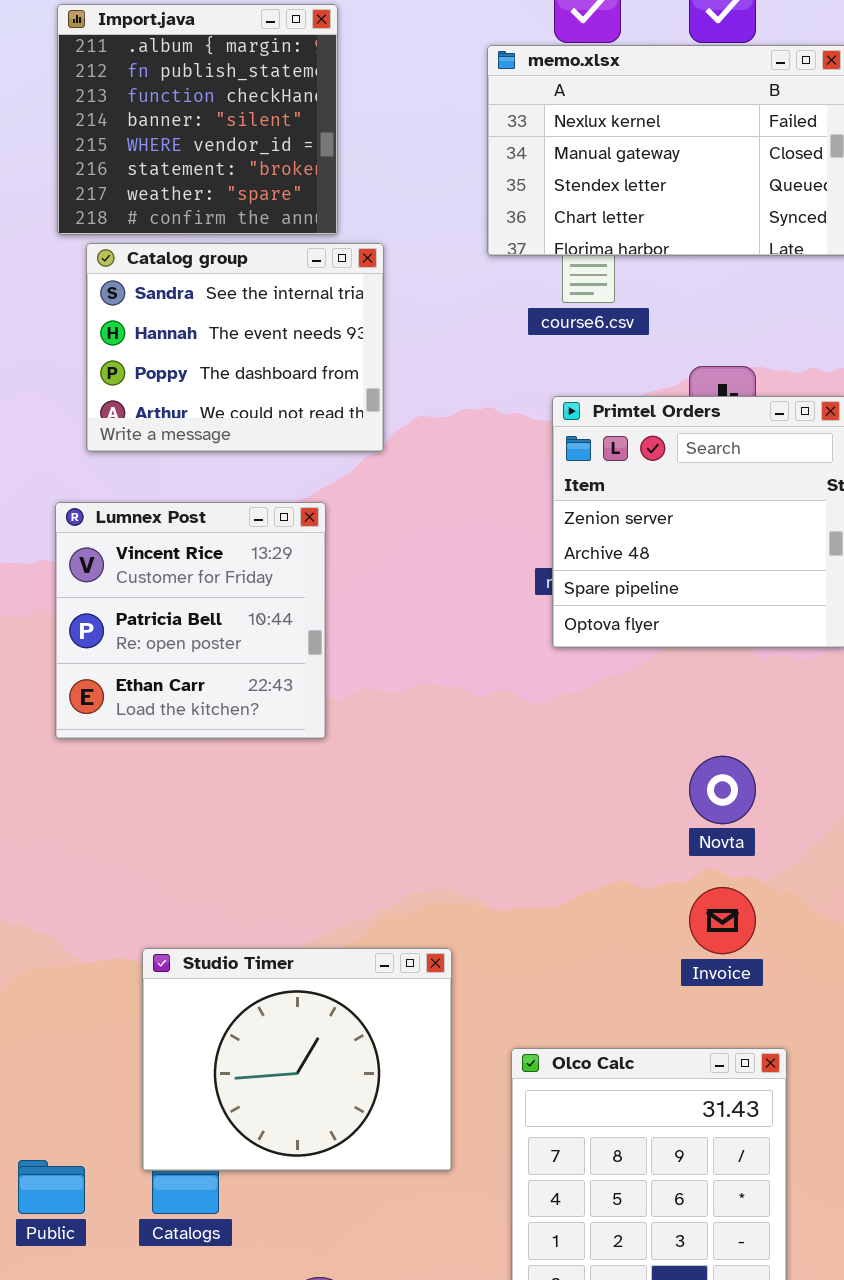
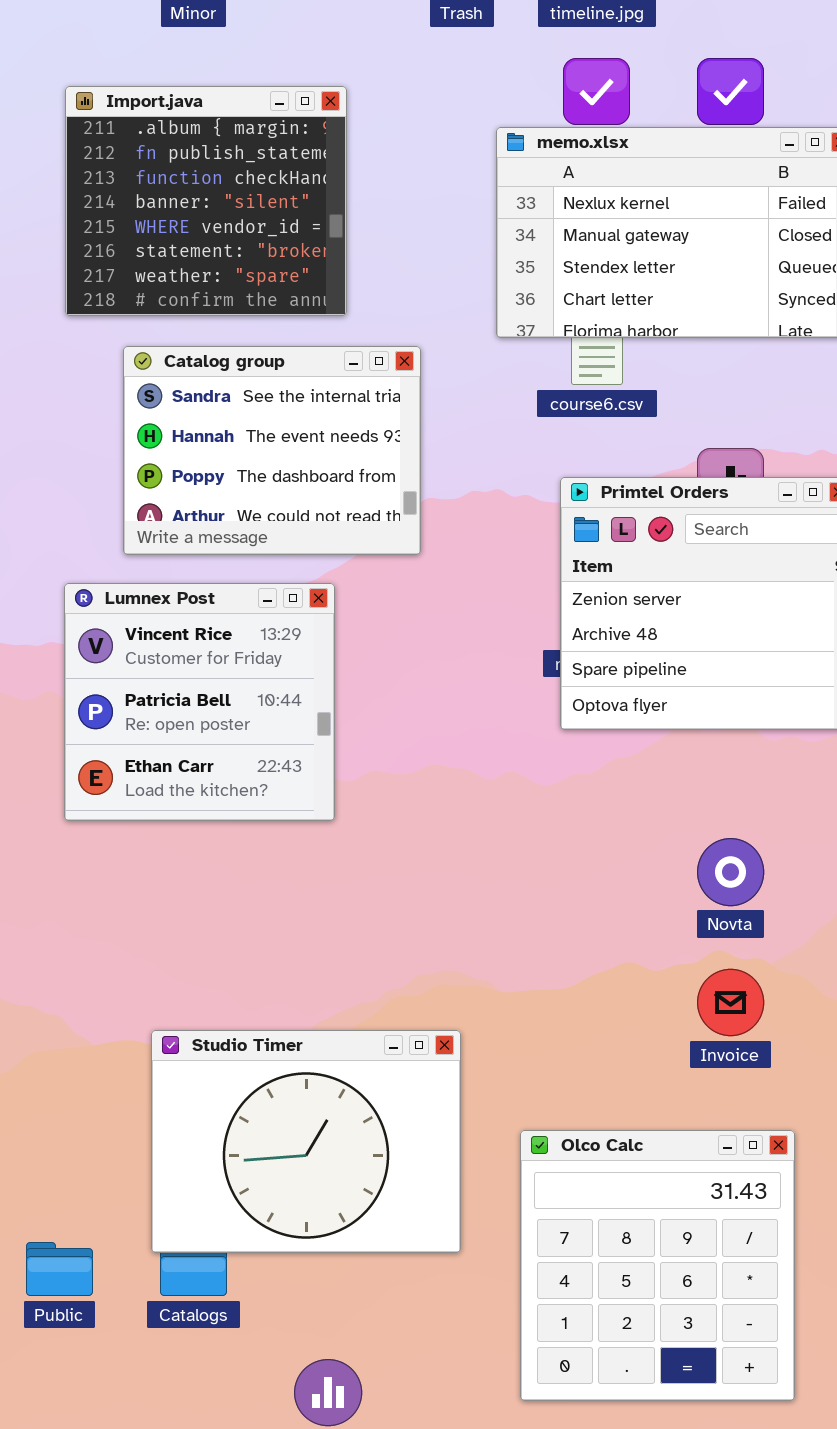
Catalog group: [86,243,384,452] -> [123,346,421,555], moved

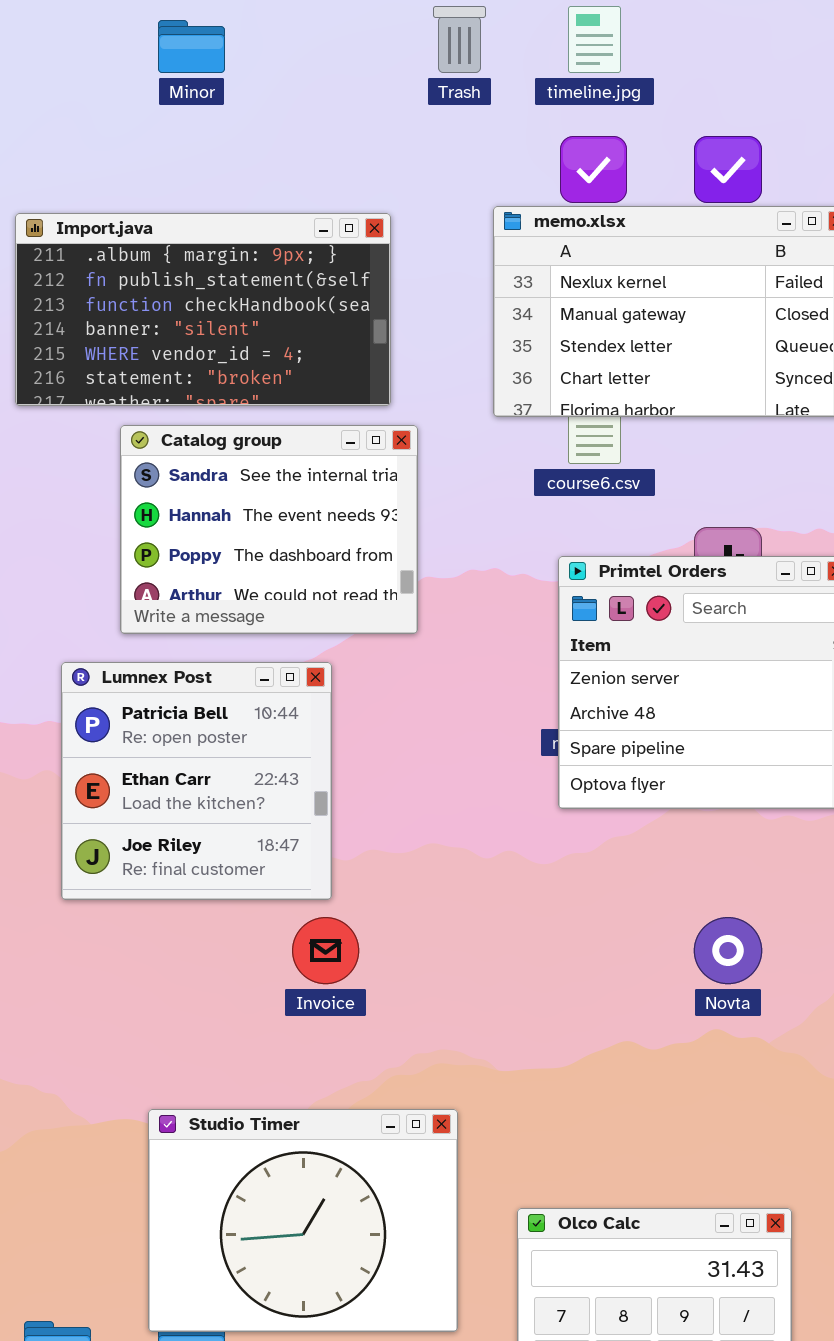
Import.java: [65,86,347,316] -> [15,213,391,406], moved, resized
Lumnex Post: [64,583,335,821] -> [61,662,332,900], scrolled down 1 row
Invoice: [697,969,764,1036] -> [292,917,359,984], moved

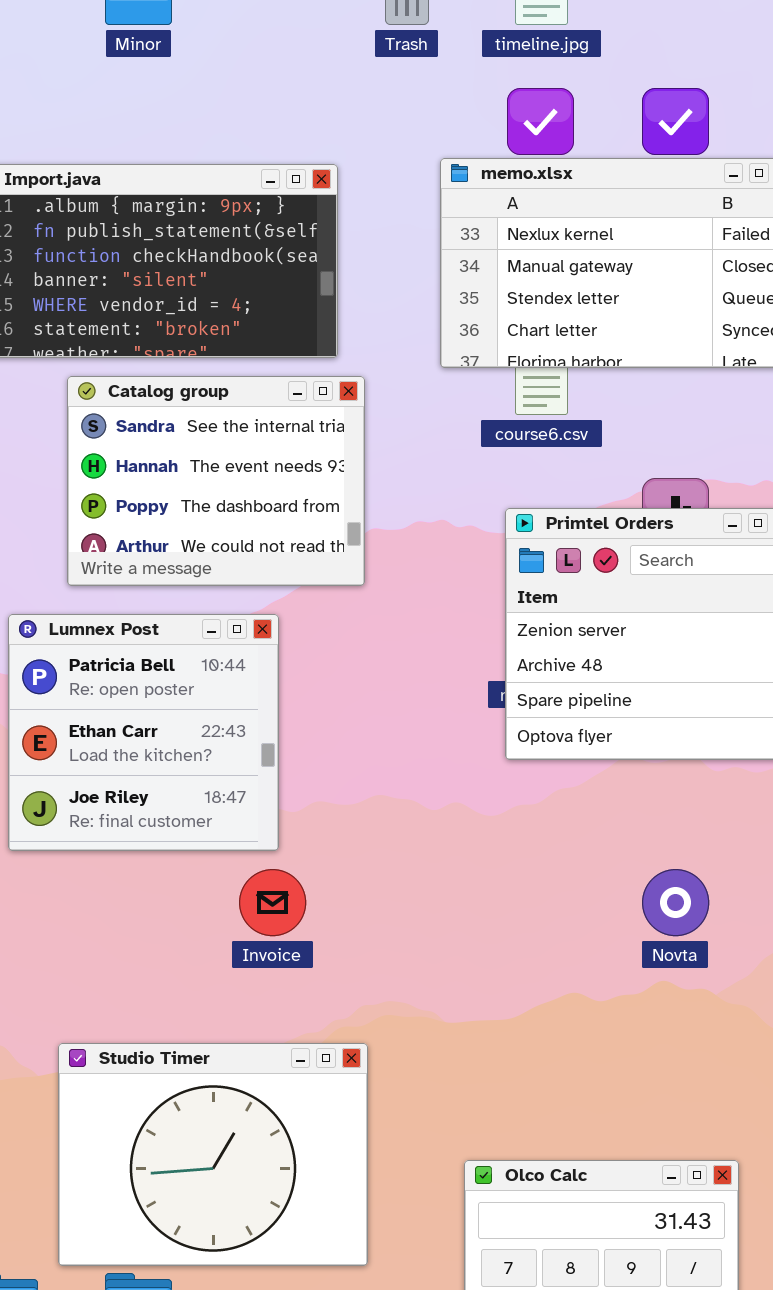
Studio Timer: [148,1109,458,1332] -> [58,1043,368,1266], moved

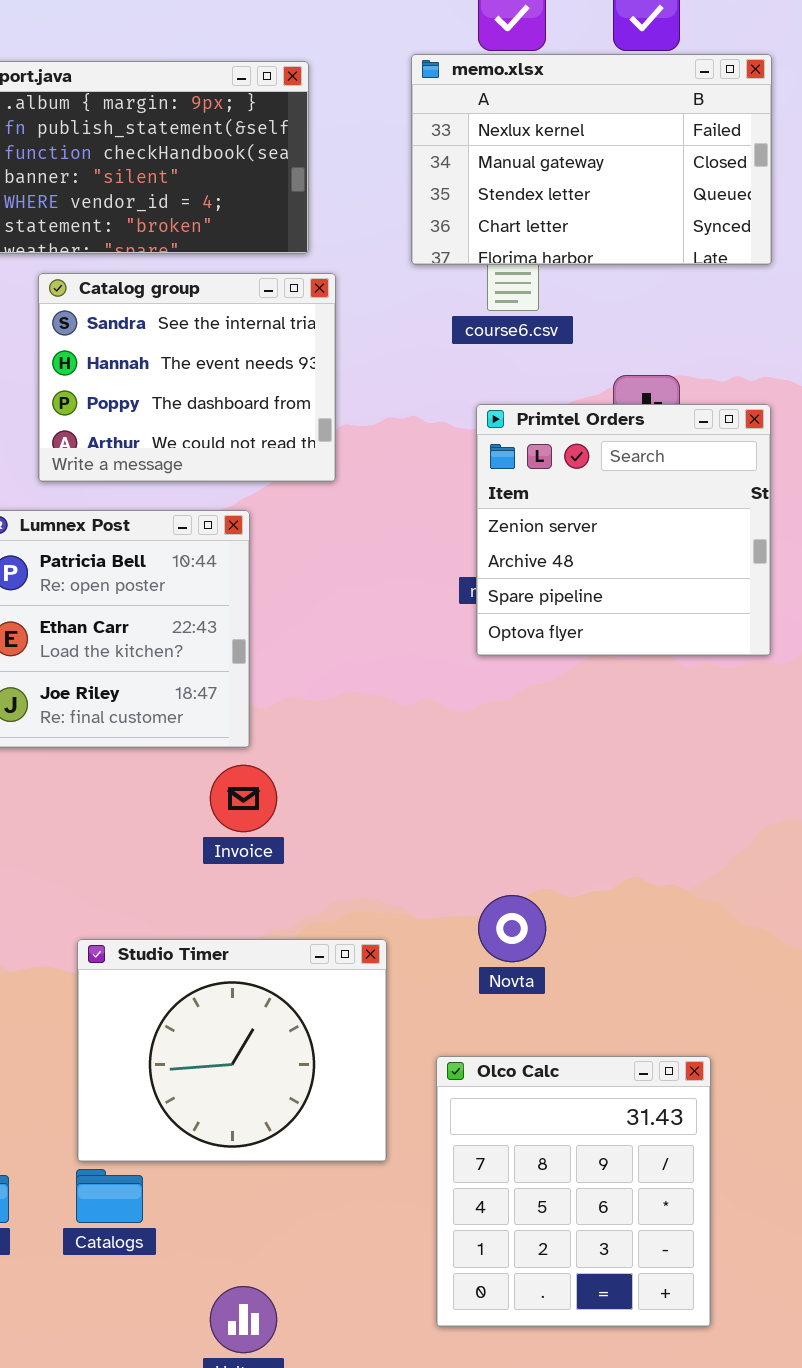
Novta: [642,869,709,936] -> [478,895,546,962], moved
Studio Timer: [58,1043,368,1266] -> [77,939,387,1162], moved

